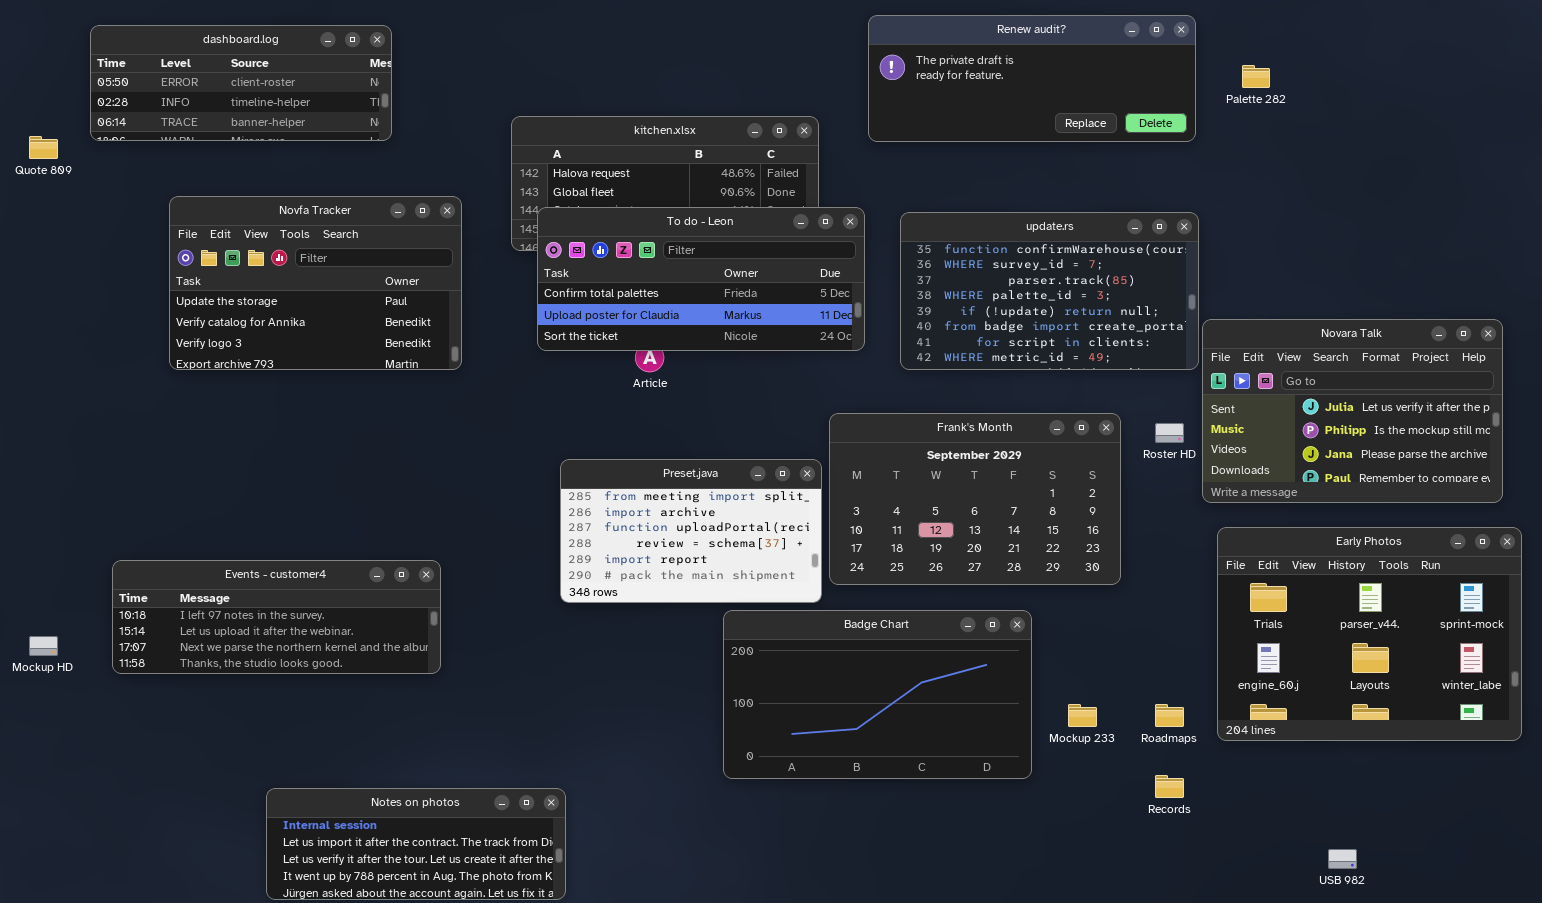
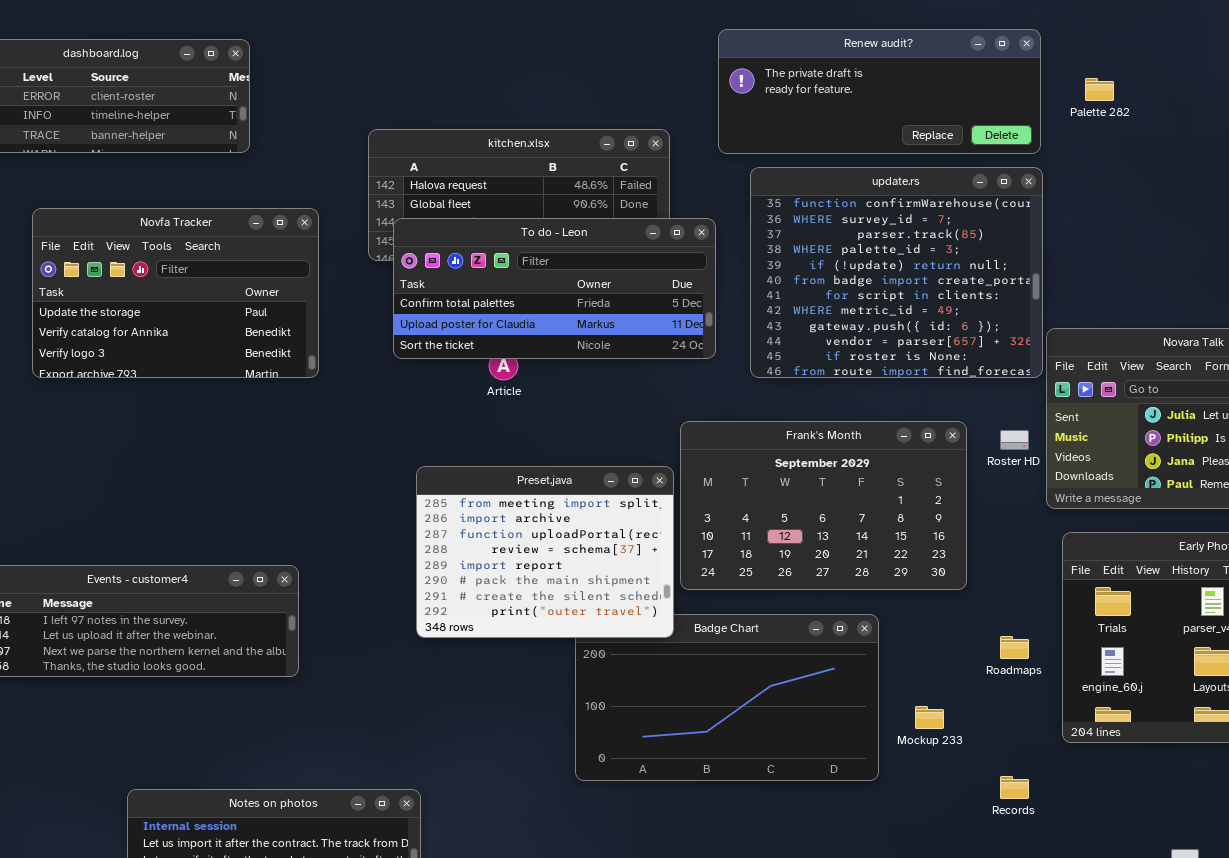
update.rs: [900,212,1199,370] -> [750,167,1043,378], resized
Preset.java: [560,459,822,603] -> [416,466,674,638], resized
Roadmaps: [1155,704,1184,727] -> [1000,636,1029,659], moved

